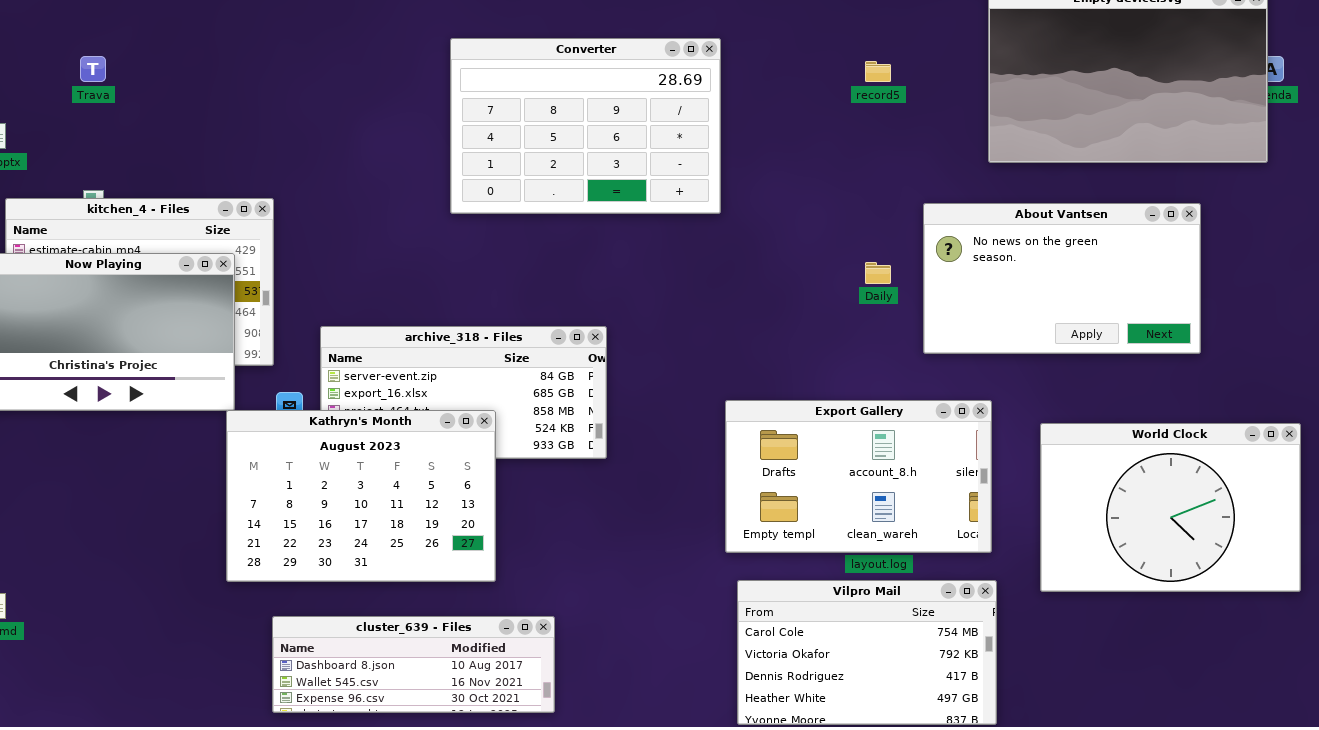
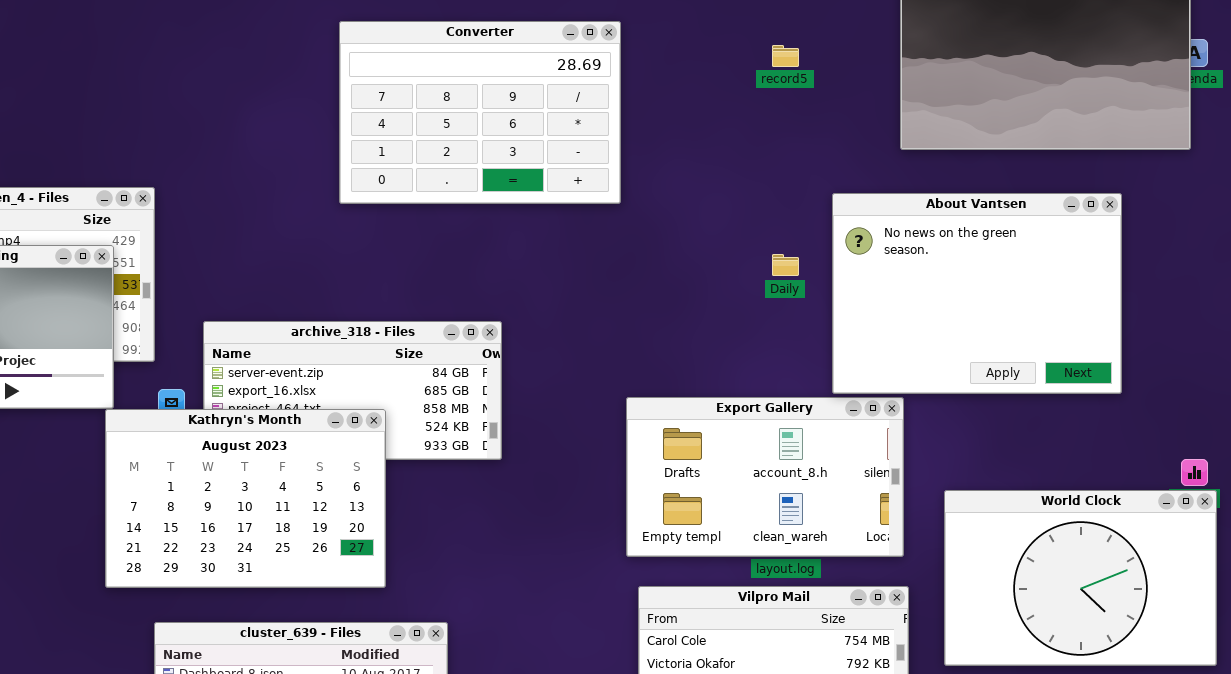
About Vantsen: [923,203,1201,354] -> [832,193,1122,394], resized
World Clock: [1040,423,1301,592] -> [944,490,1217,666], moved

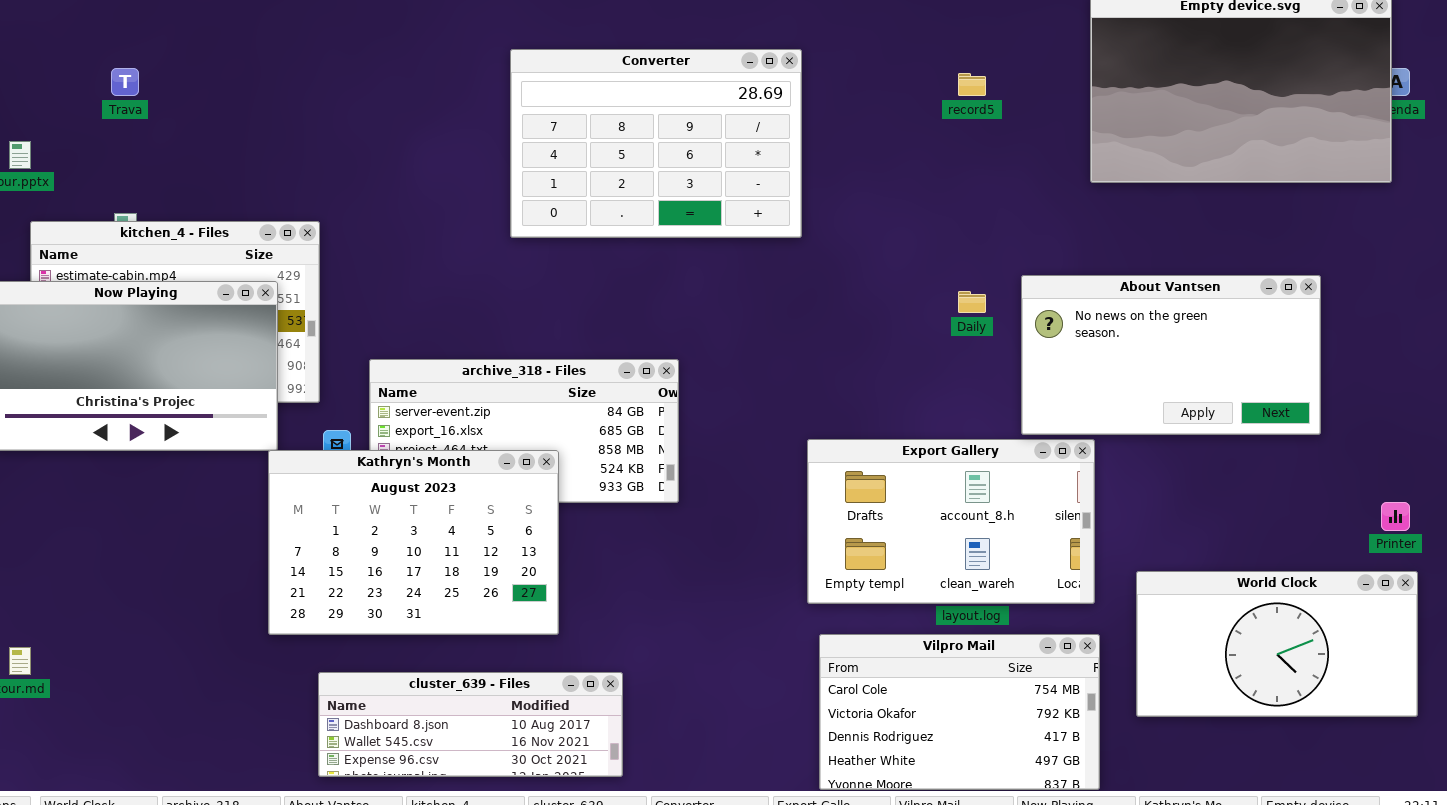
About Vantsen: [832,193,1122,394] -> [1021,275,1321,435], resized
World Clock: [944,490,1217,666] -> [1136,571,1418,717], resized

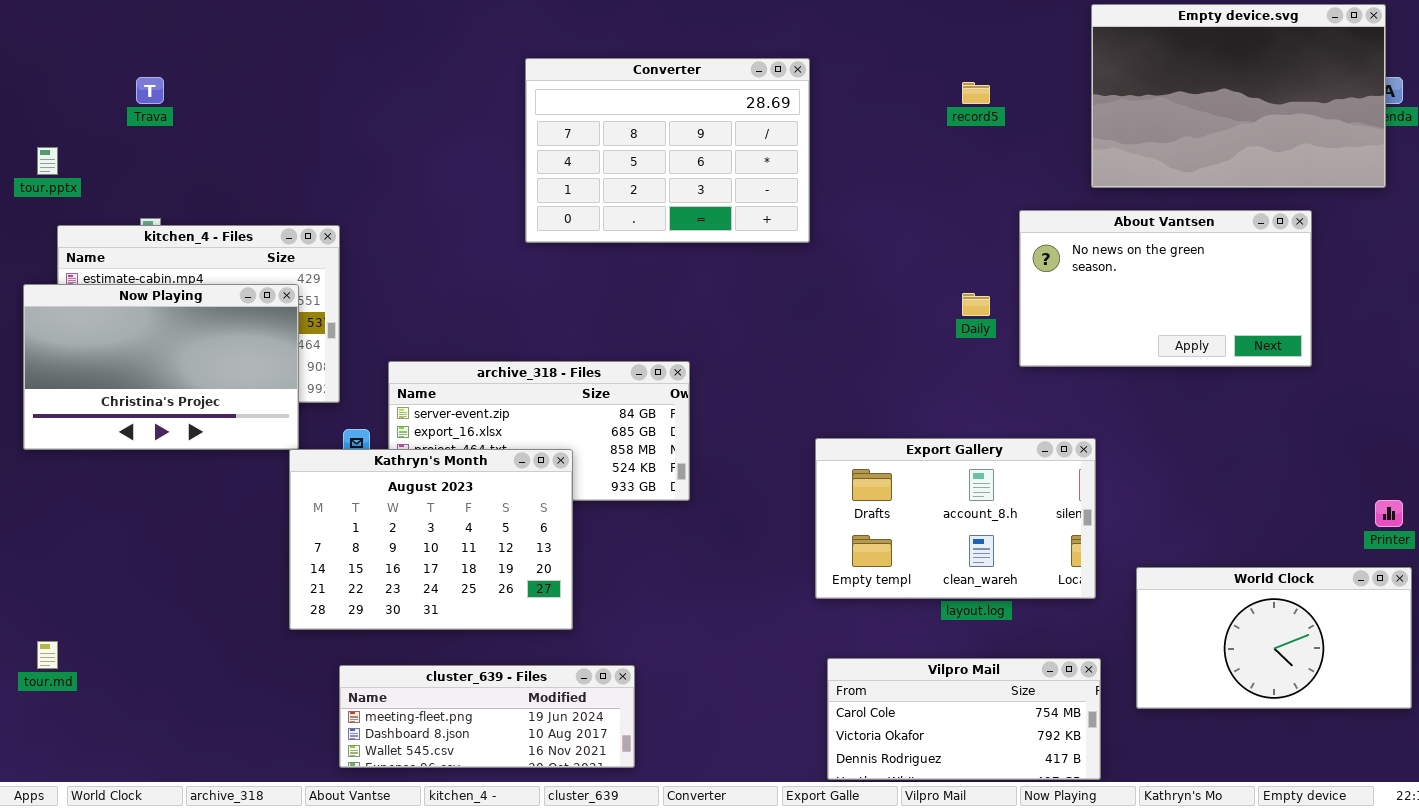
About Vantsen: [1021,275,1321,435] -> [1019,210,1312,367], moved
Vilpro Mail: [819,634,1100,790] -> [827,658,1101,780], resized
cluster_639 - Files: [318,672,623,777] -> [339,665,635,768], scrolled up 1 row

